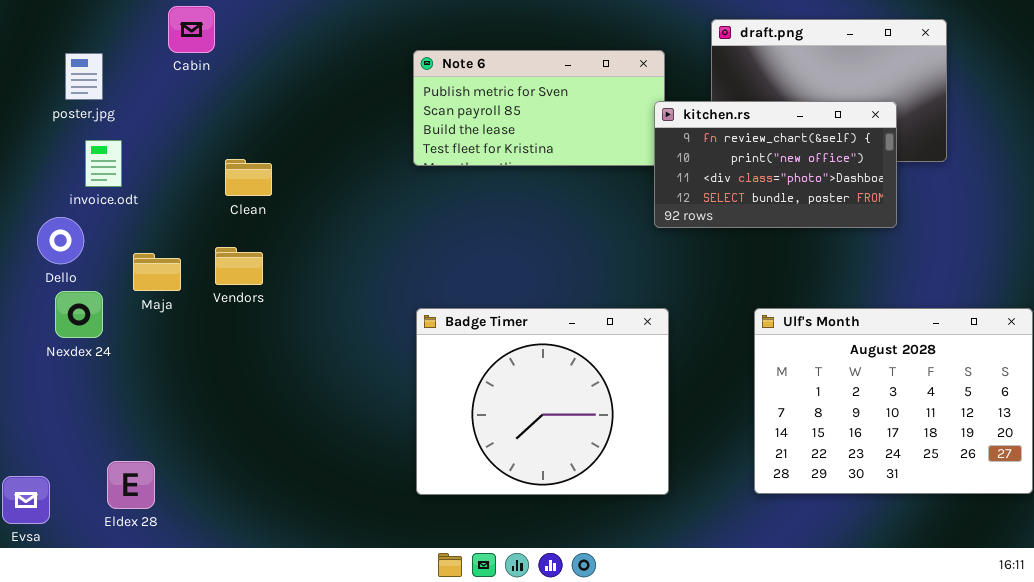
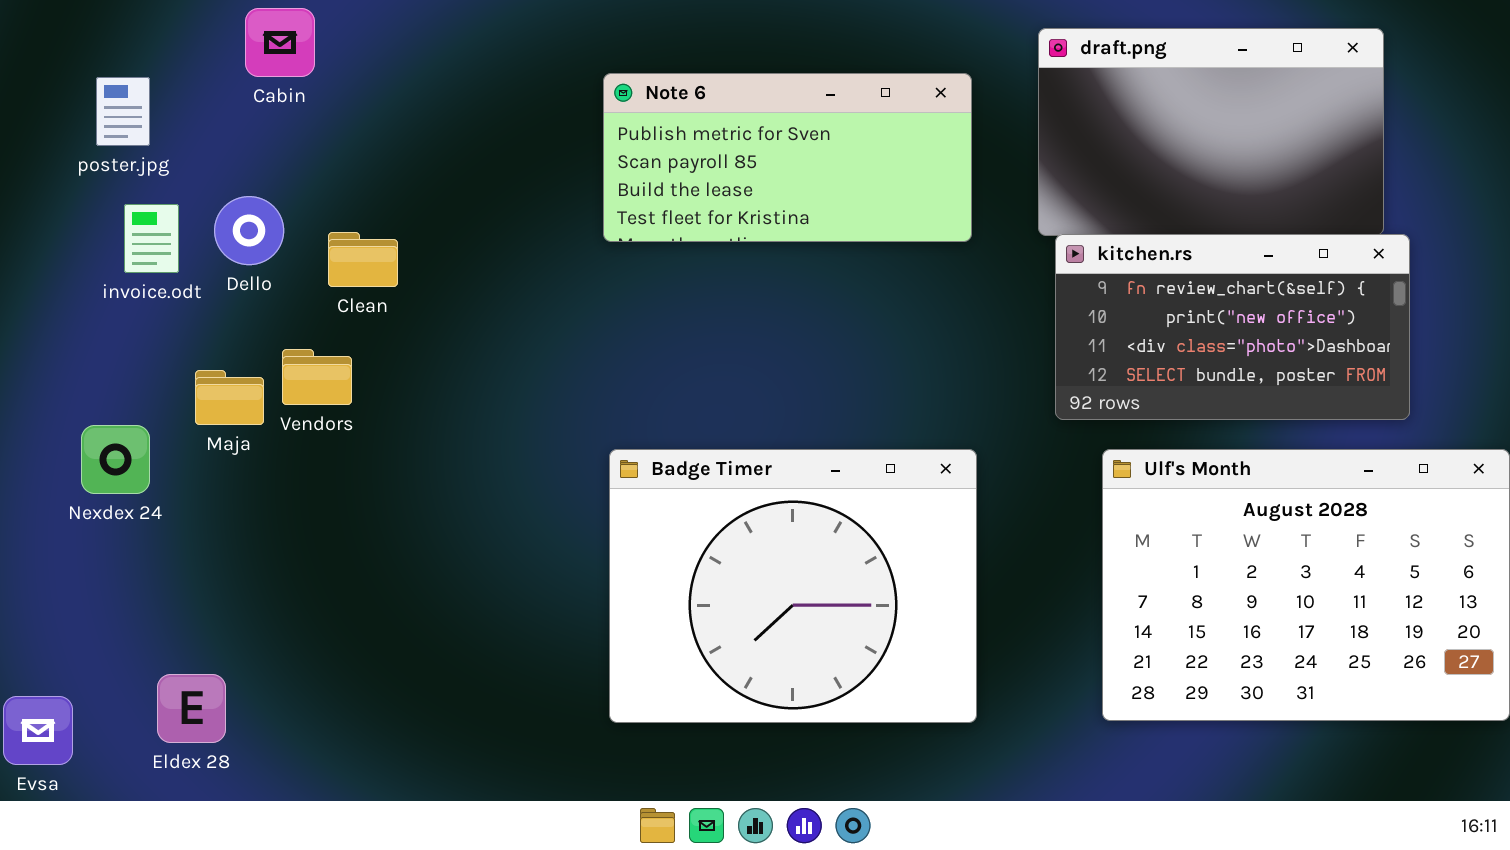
kitchen.rs: [654,101,897,228] -> [1055,234,1410,420], moved
Dello: [37,217,84,264] -> [214,196,284,265], moved
Vendors: [215,247,263,285] -> [282,349,352,405], moved

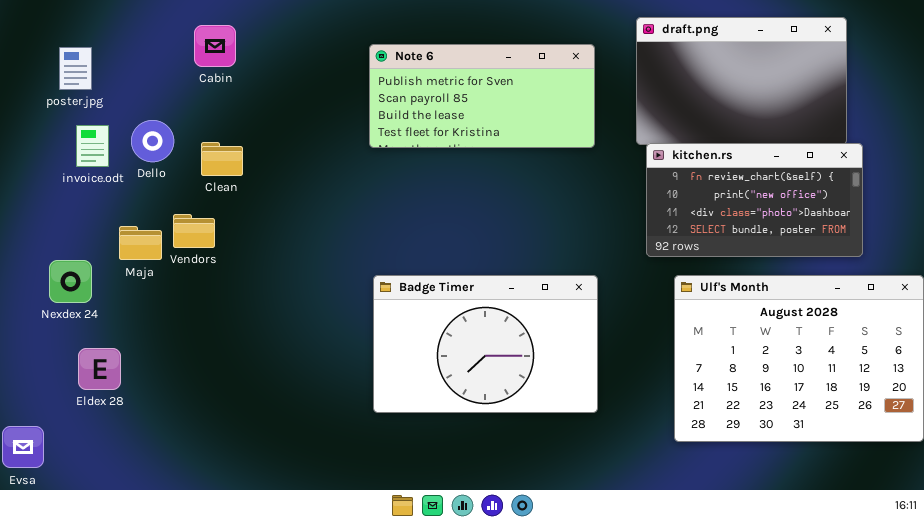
Cabin: [245,8,315,77] -> [194,25,236,67], moved
Badge Timer: [609,449,977,723] -> [373,275,598,413], resized
Eldex 28: [157,674,226,743] -> [78,348,121,390], moved

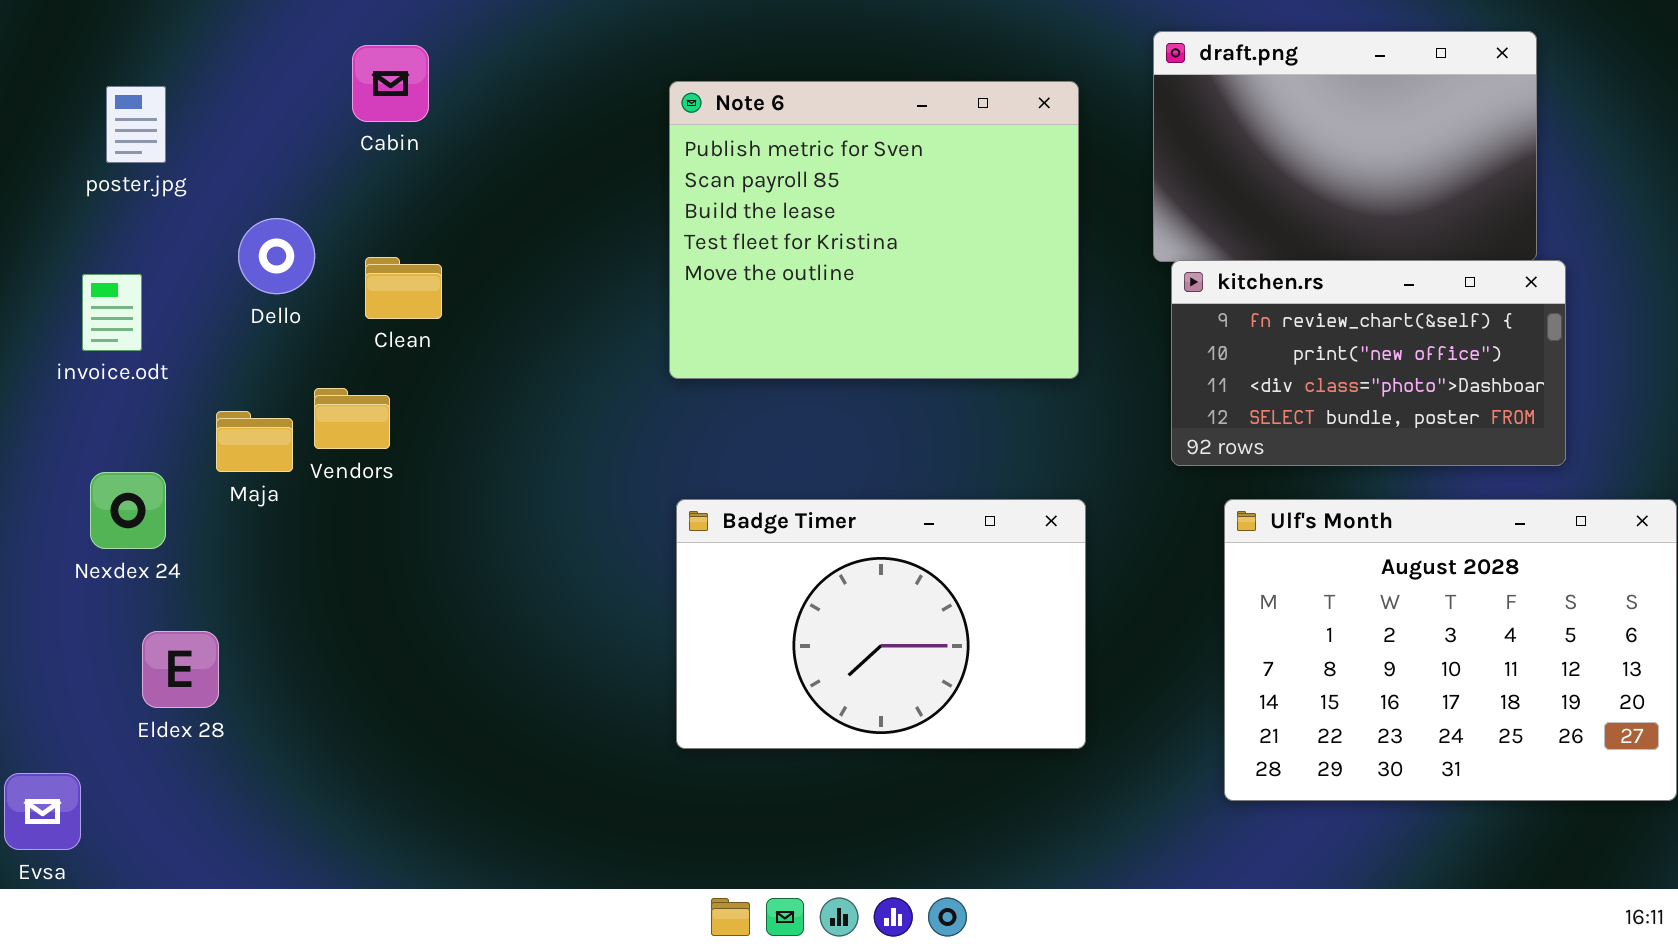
Note 6: [369,44,595,148] -> [669,81,1079,379], resized
invoice.odt: [76,125,109,167] -> [82,274,142,351], moved

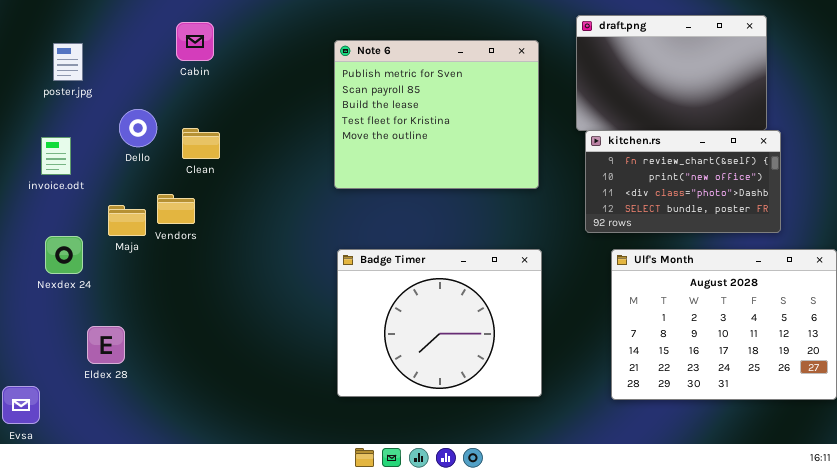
Badge Timer: [676,499,1086,749] -> [337,249,542,397], resized
Eldex 28: [142,631,219,708] -> [87,326,125,364], moved

